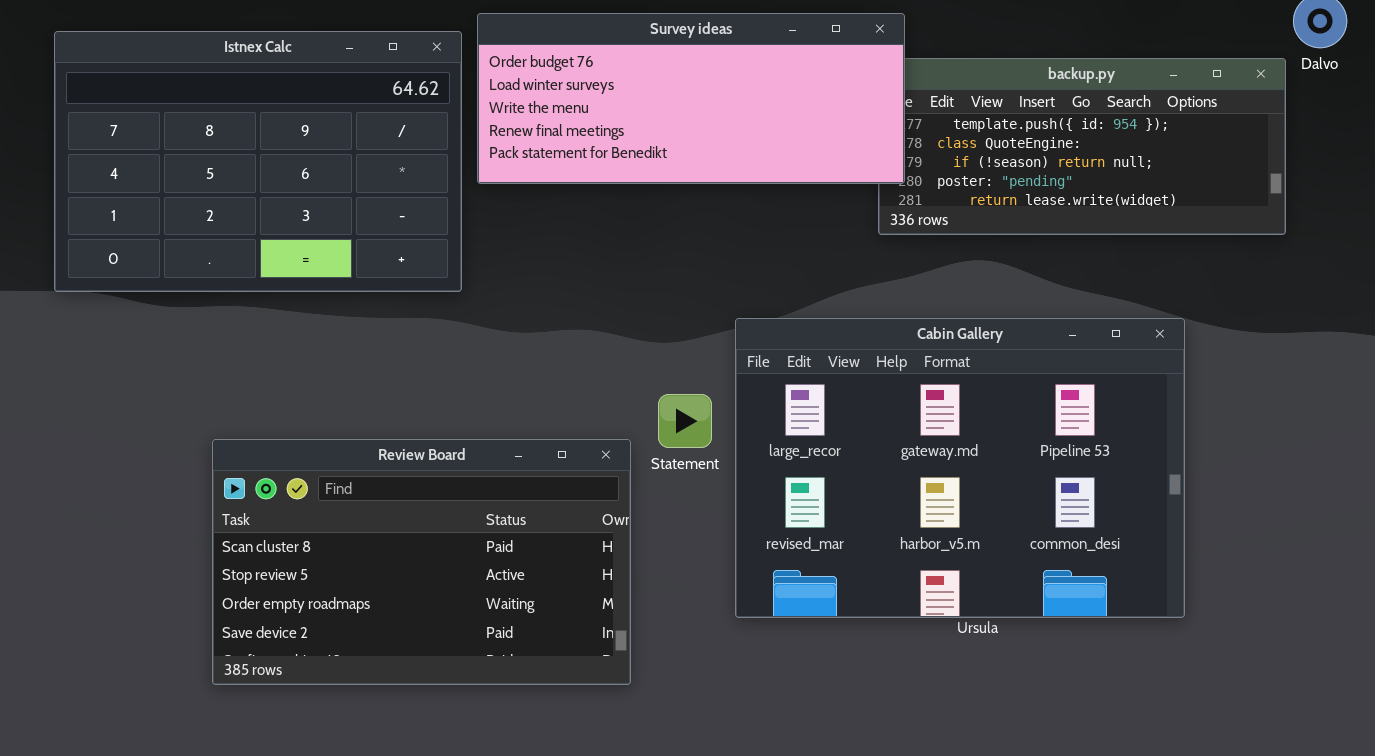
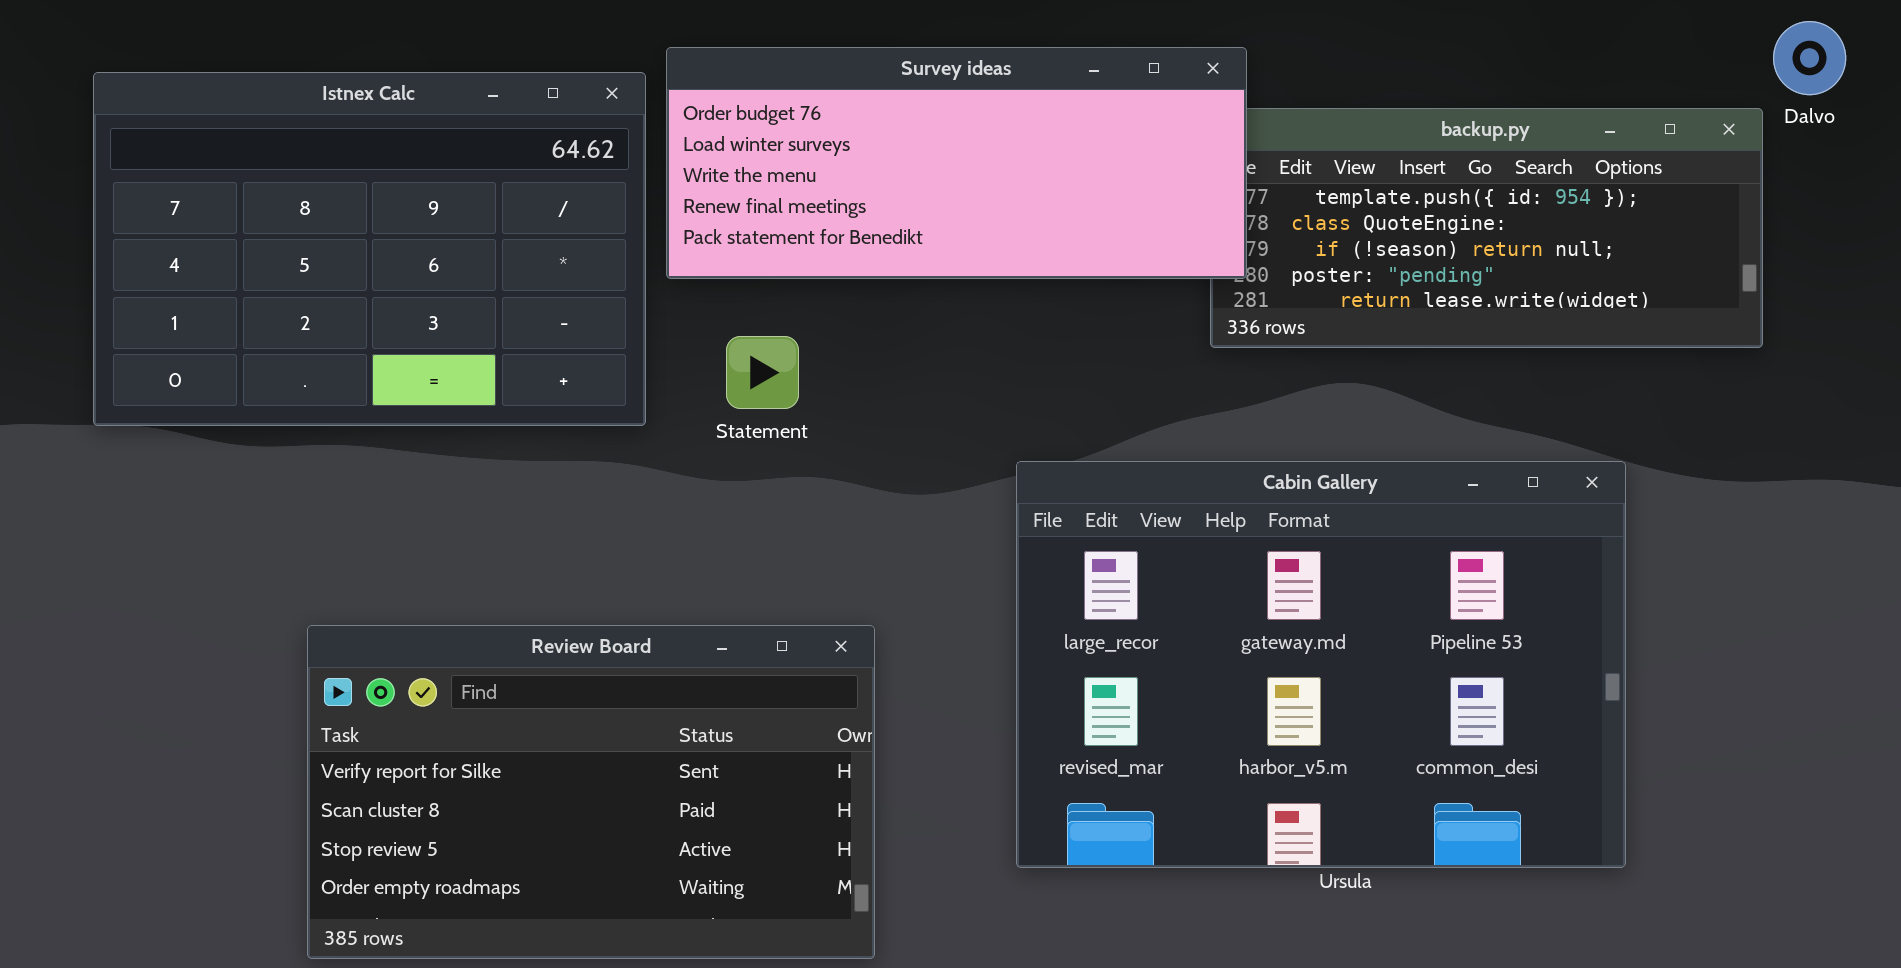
Statement: [658,394,712,448] -> [726,336,799,409], moved
Review Board: [212,439,631,685] -> [307,625,875,959], scrolled up 1 row

